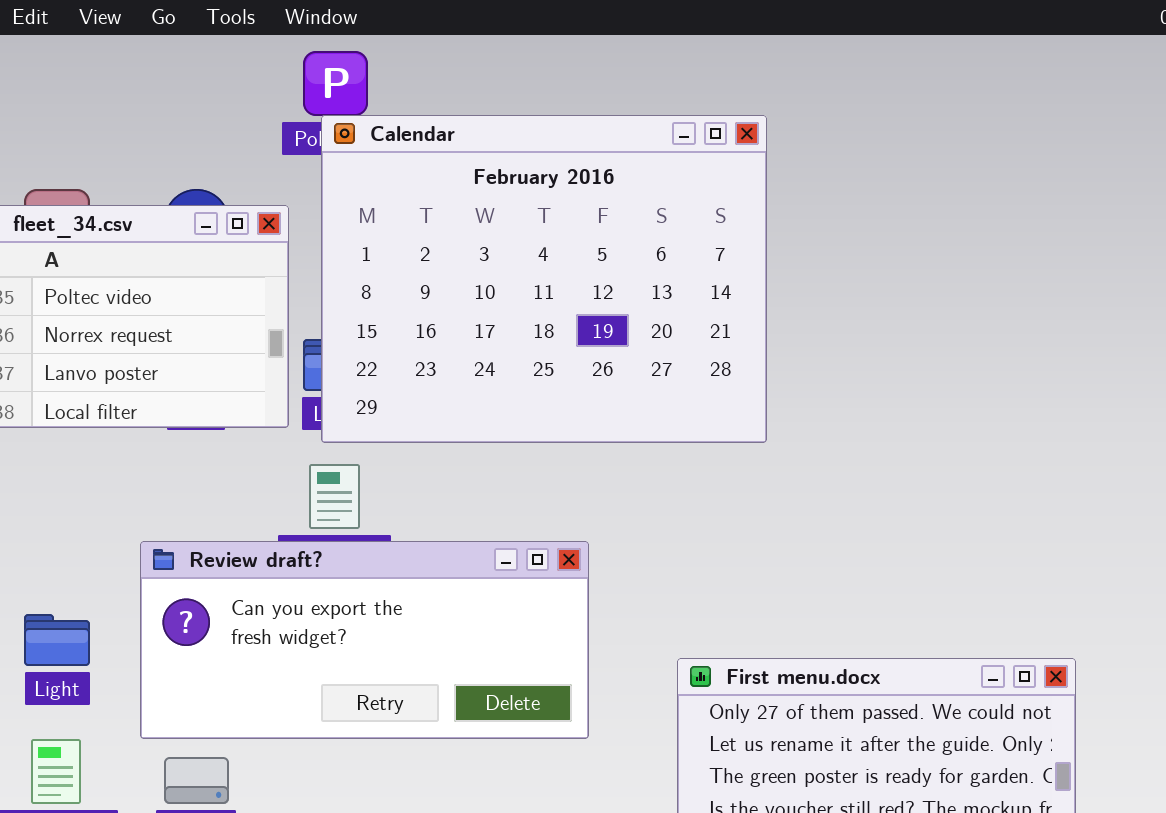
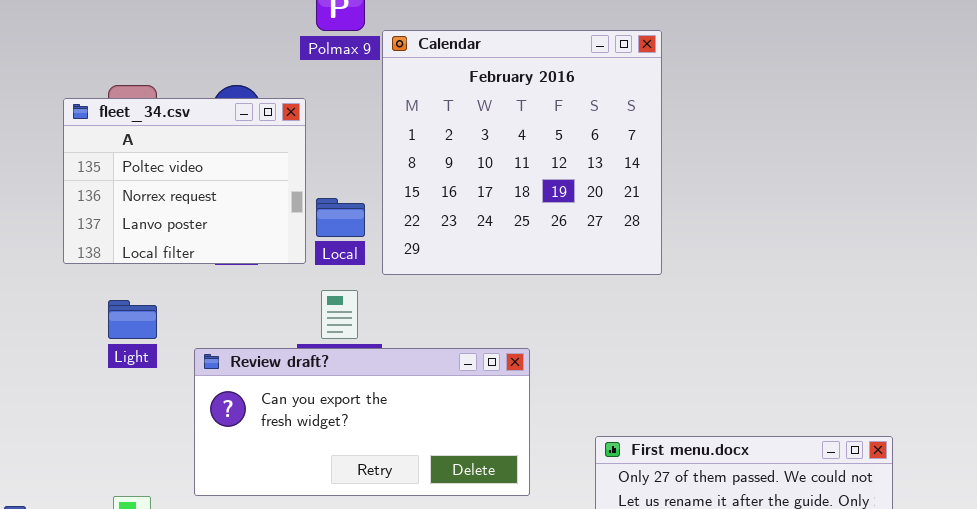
Calendar: [321,115,767,443] -> [382,30,662,275], resized
Light: [24,614,90,666] -> [108,300,157,339], moved

